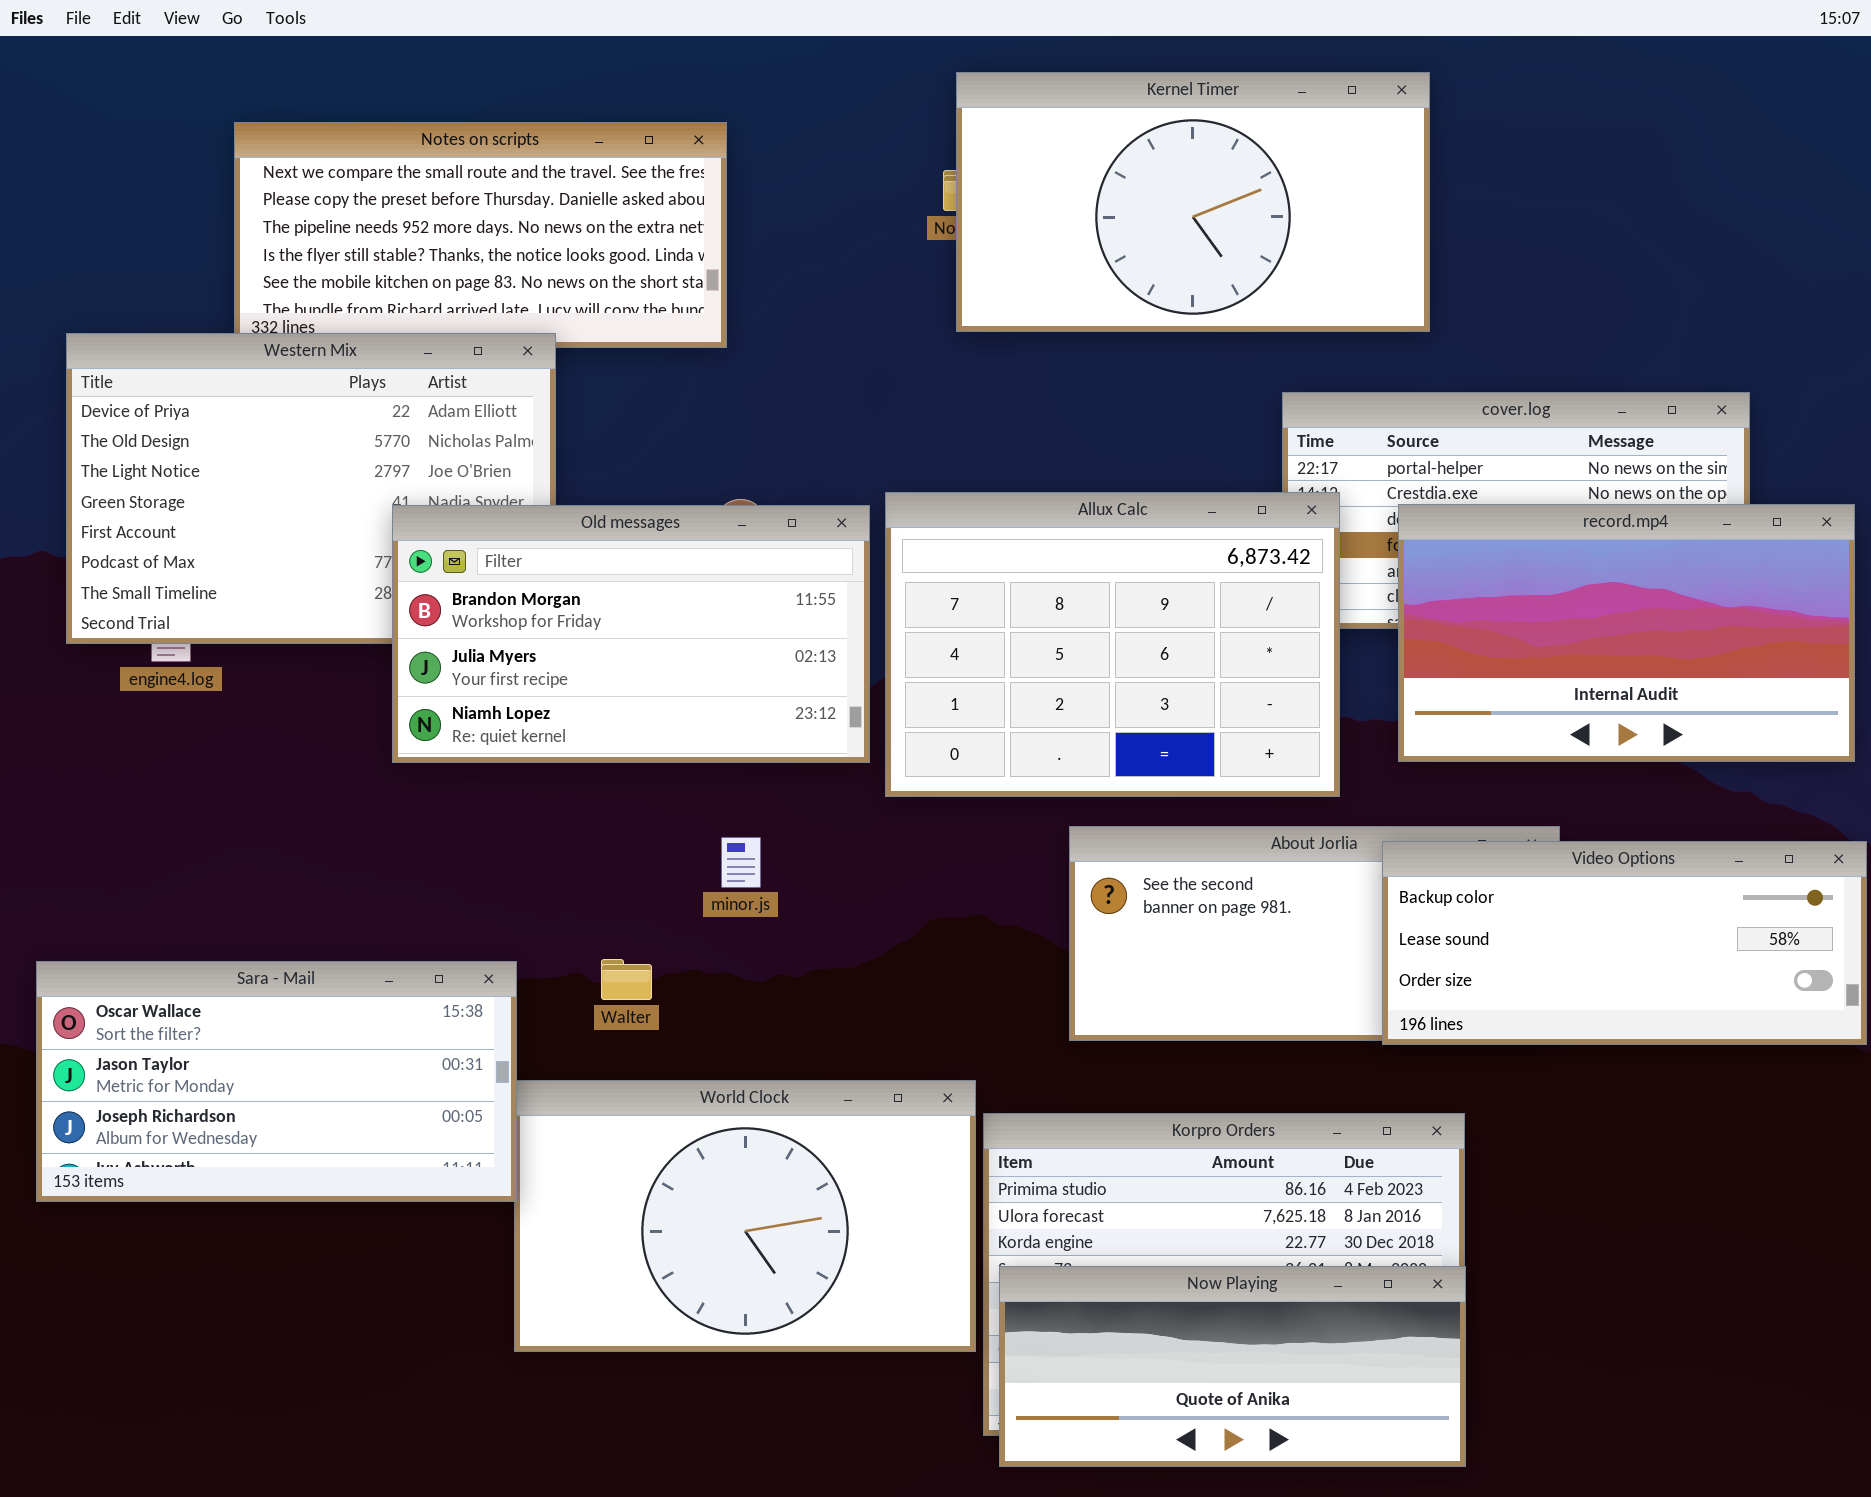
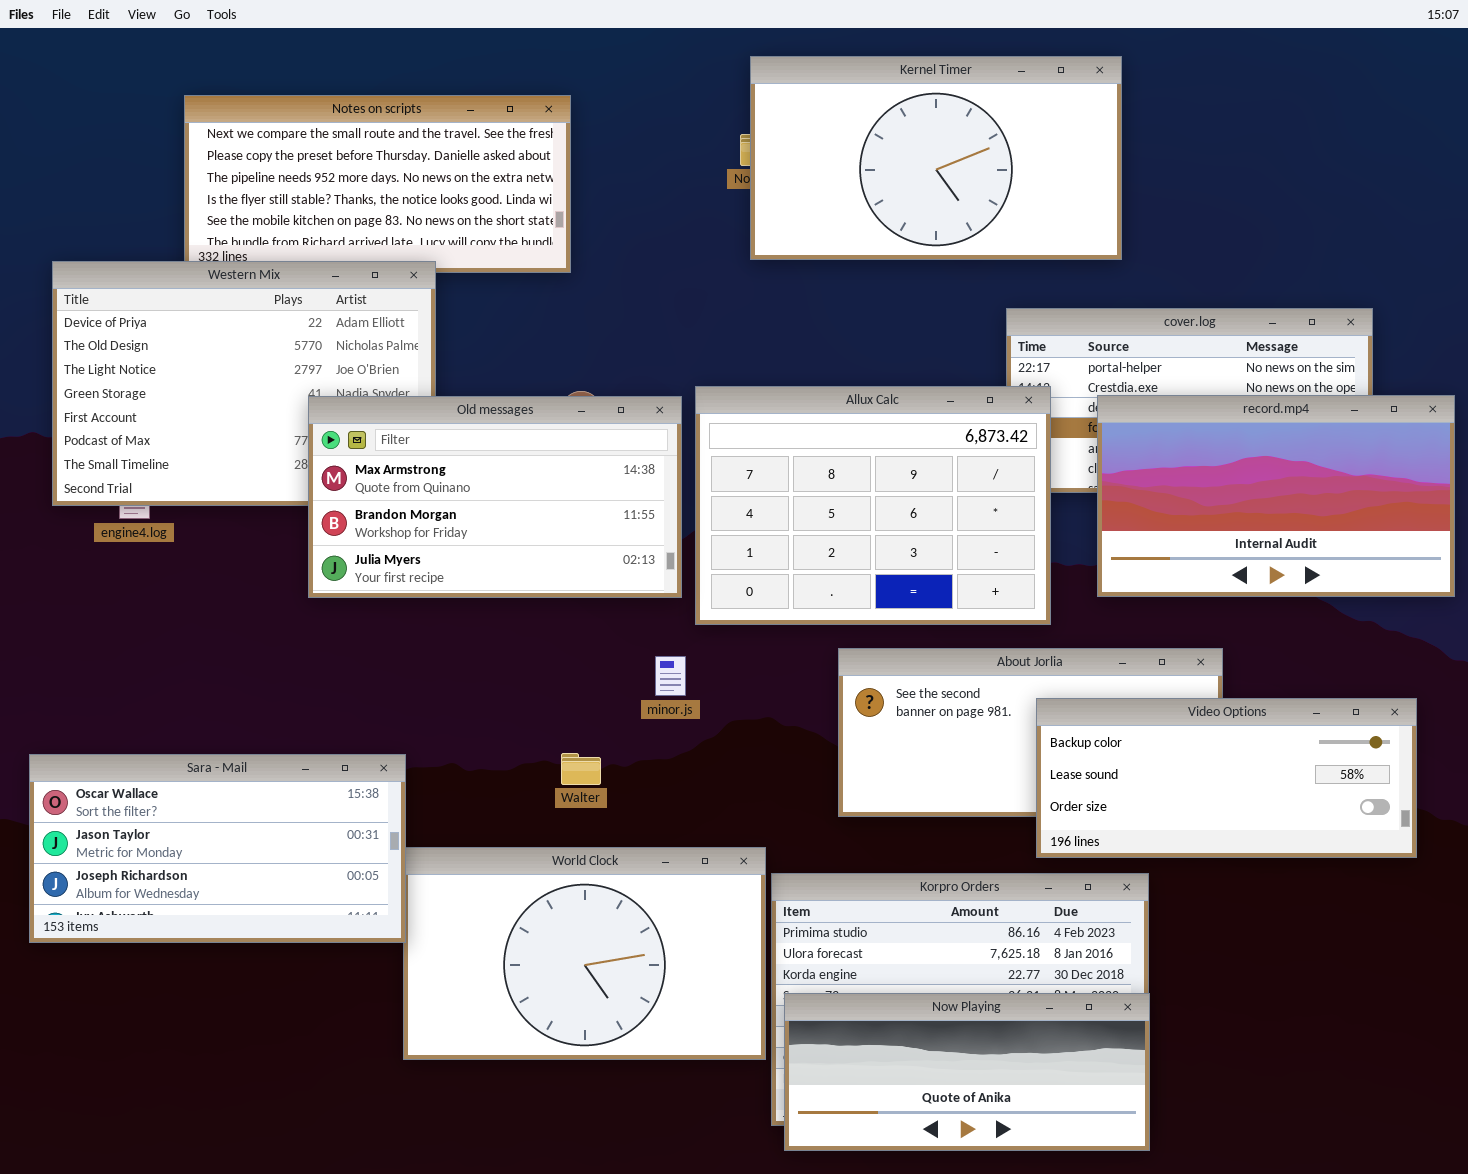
Old messages: [392,505,870,763] -> [308,396,682,598], scrolled up 1 row
minor.js: [721,837,761,888] -> [655,656,686,696], moved
Video Options: [1382,841,1867,1045] -> [1036,698,1417,858], moved
Walter: [601,959,652,1000] -> [561,753,601,785], moved

